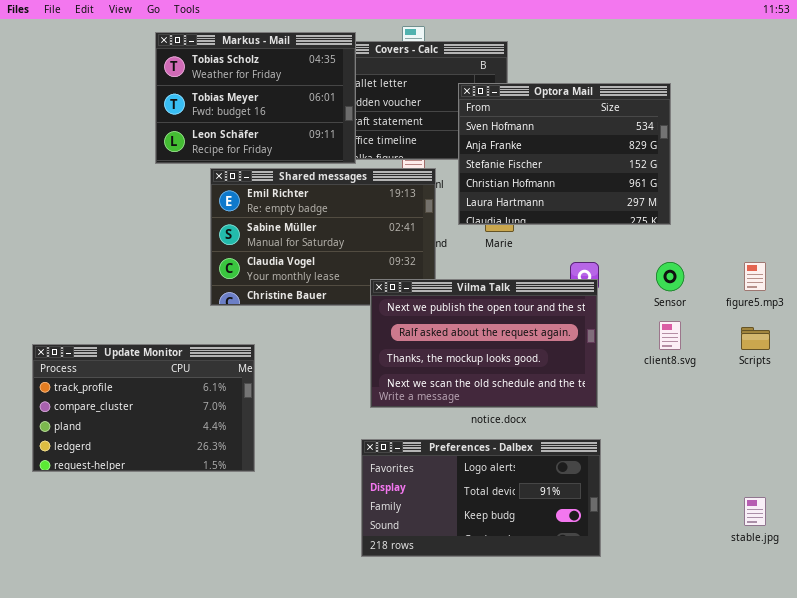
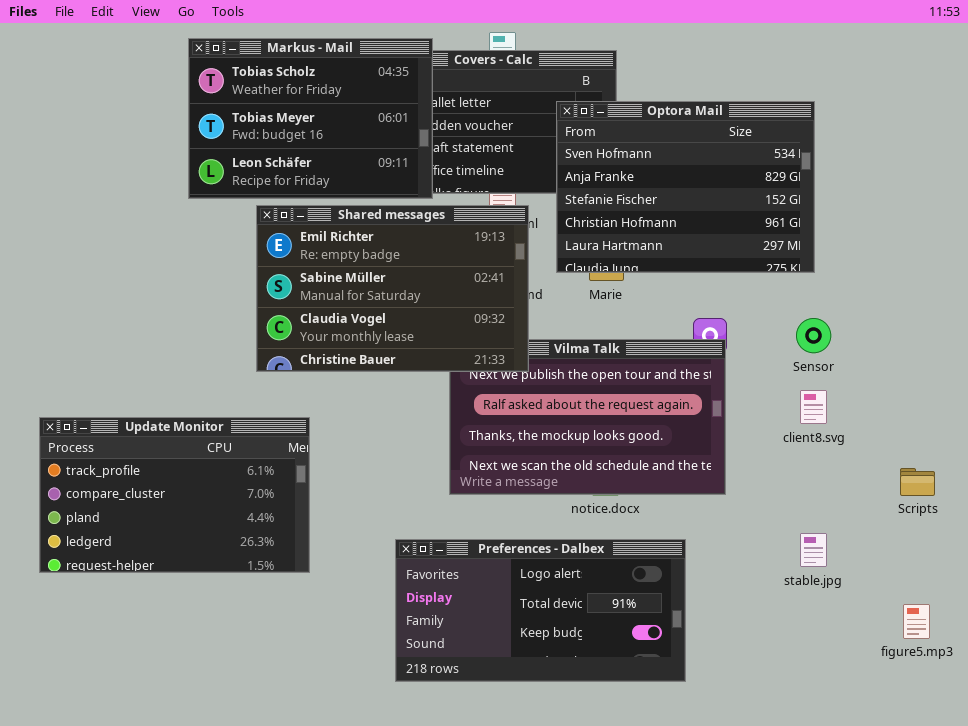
Shared messages: [210,168,436,306] -> [256,205,529,372], raised
figure5.mp3: [744,262,766,291] -> [903,604,930,639], moved
Scripts: [741,327,770,350] -> [900,468,935,496], moved
Preferences - Dalbex: [361,439,601,557] -> [395,539,686,682], moved
stable.jpg: [744,497,766,526] -> [800,533,827,567], moved

